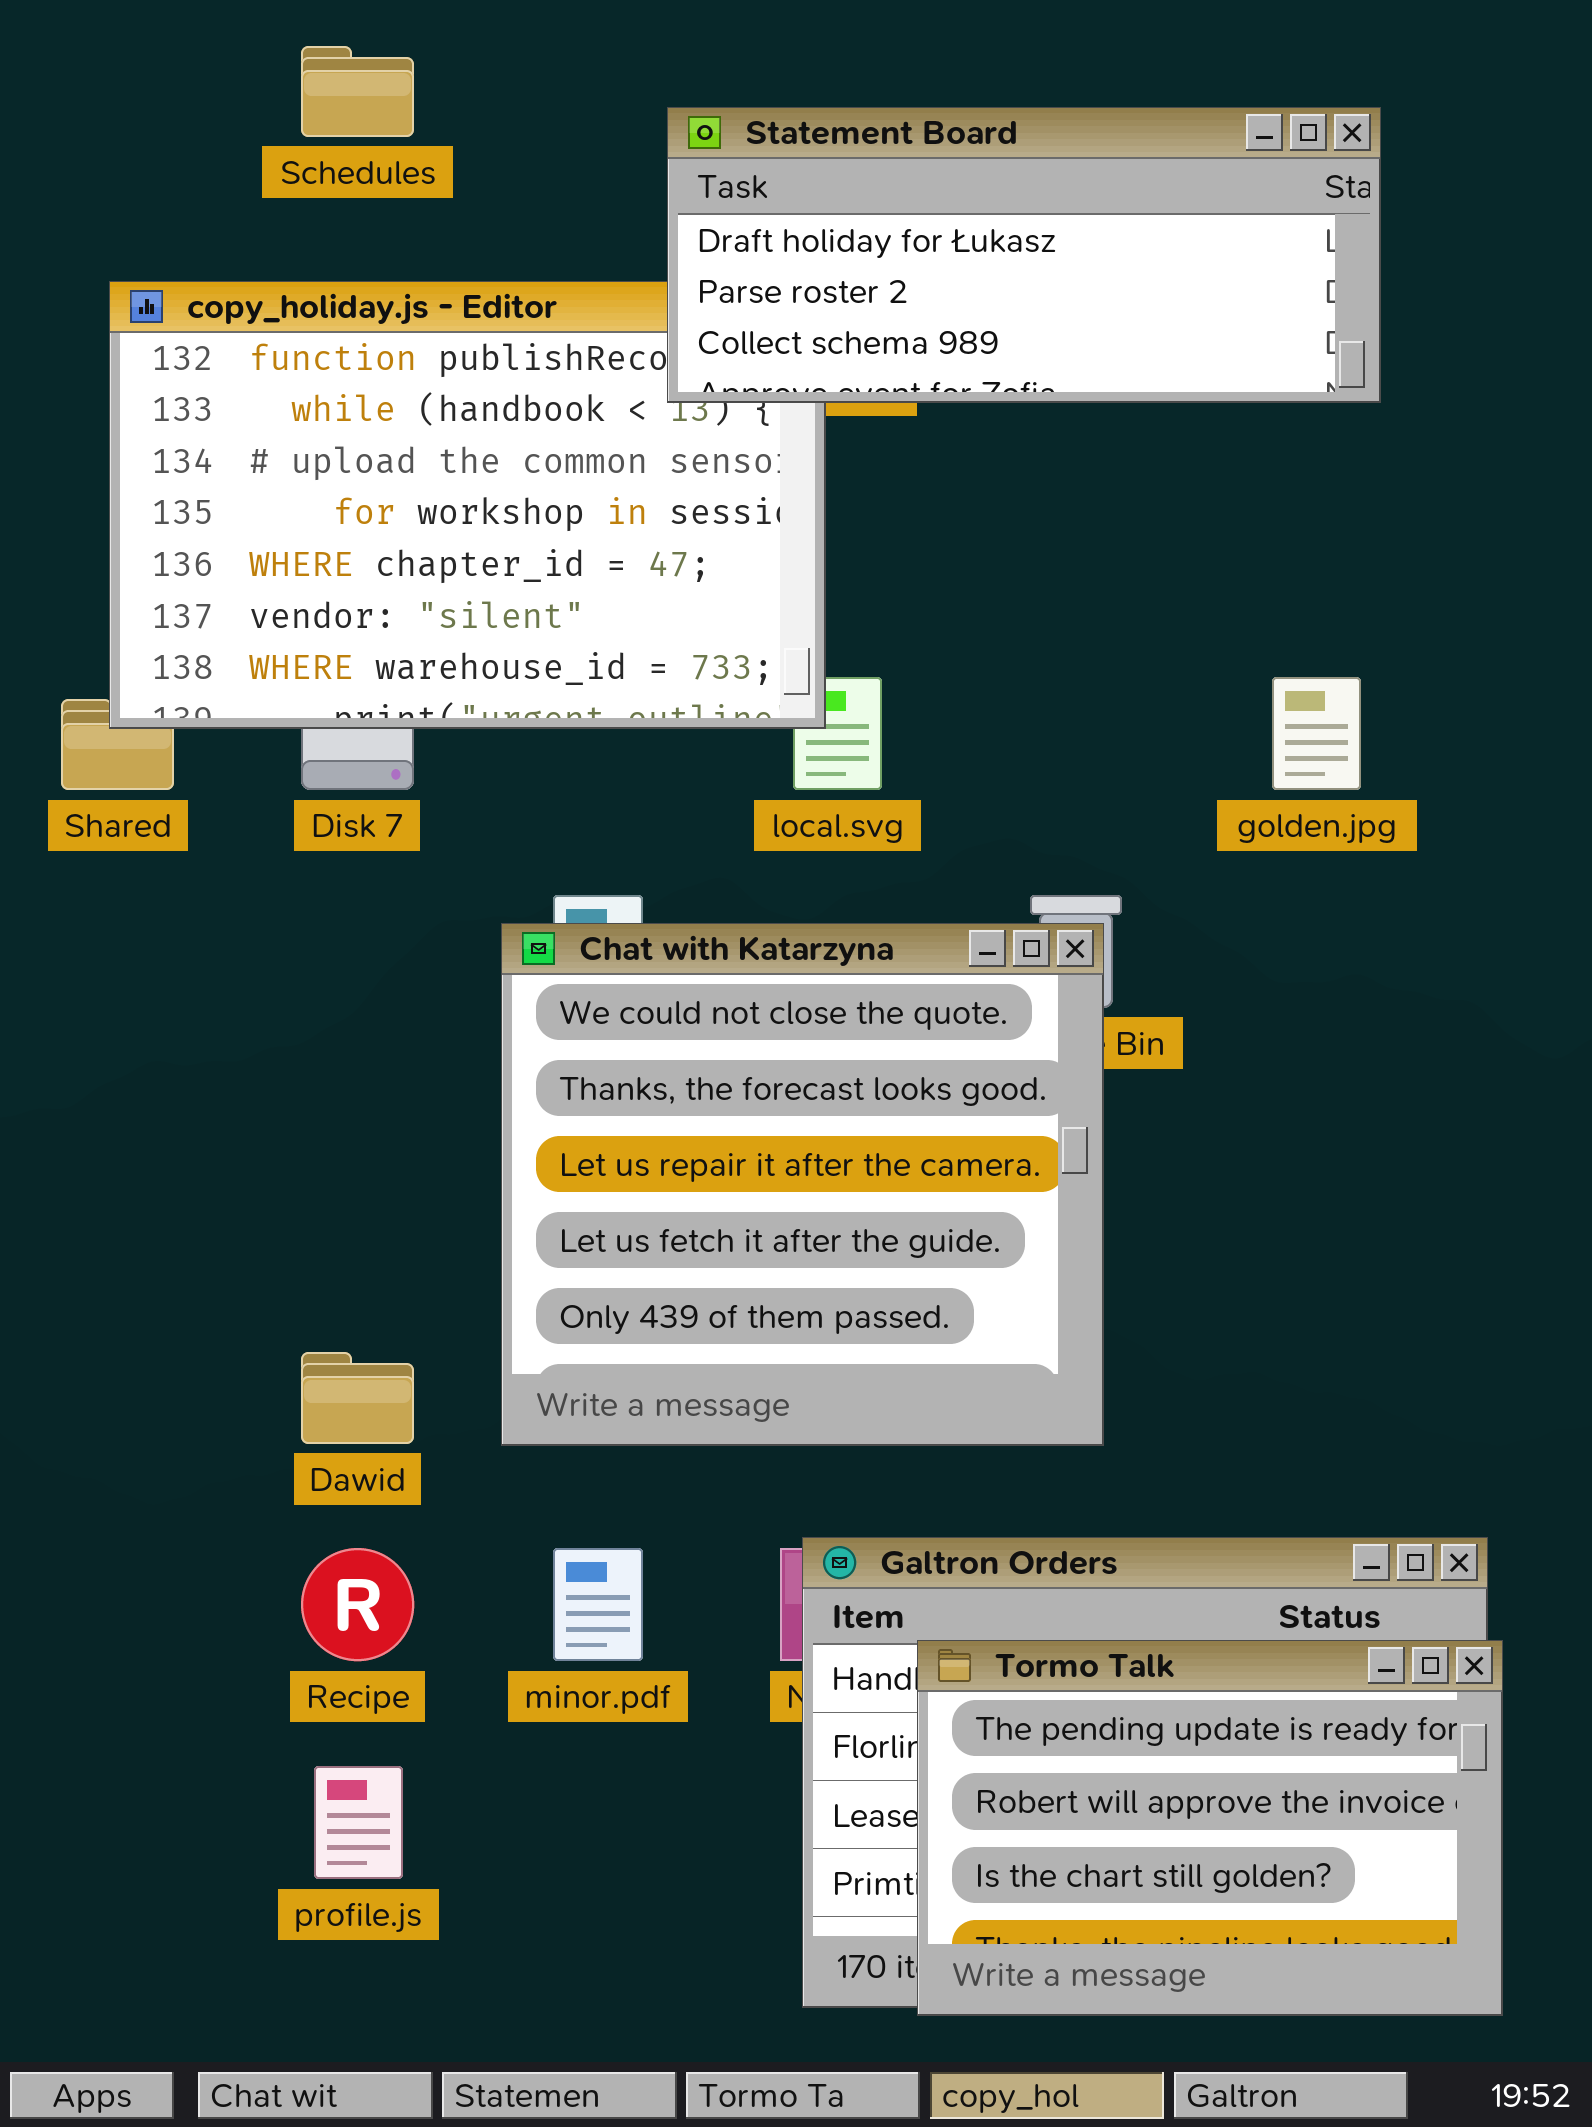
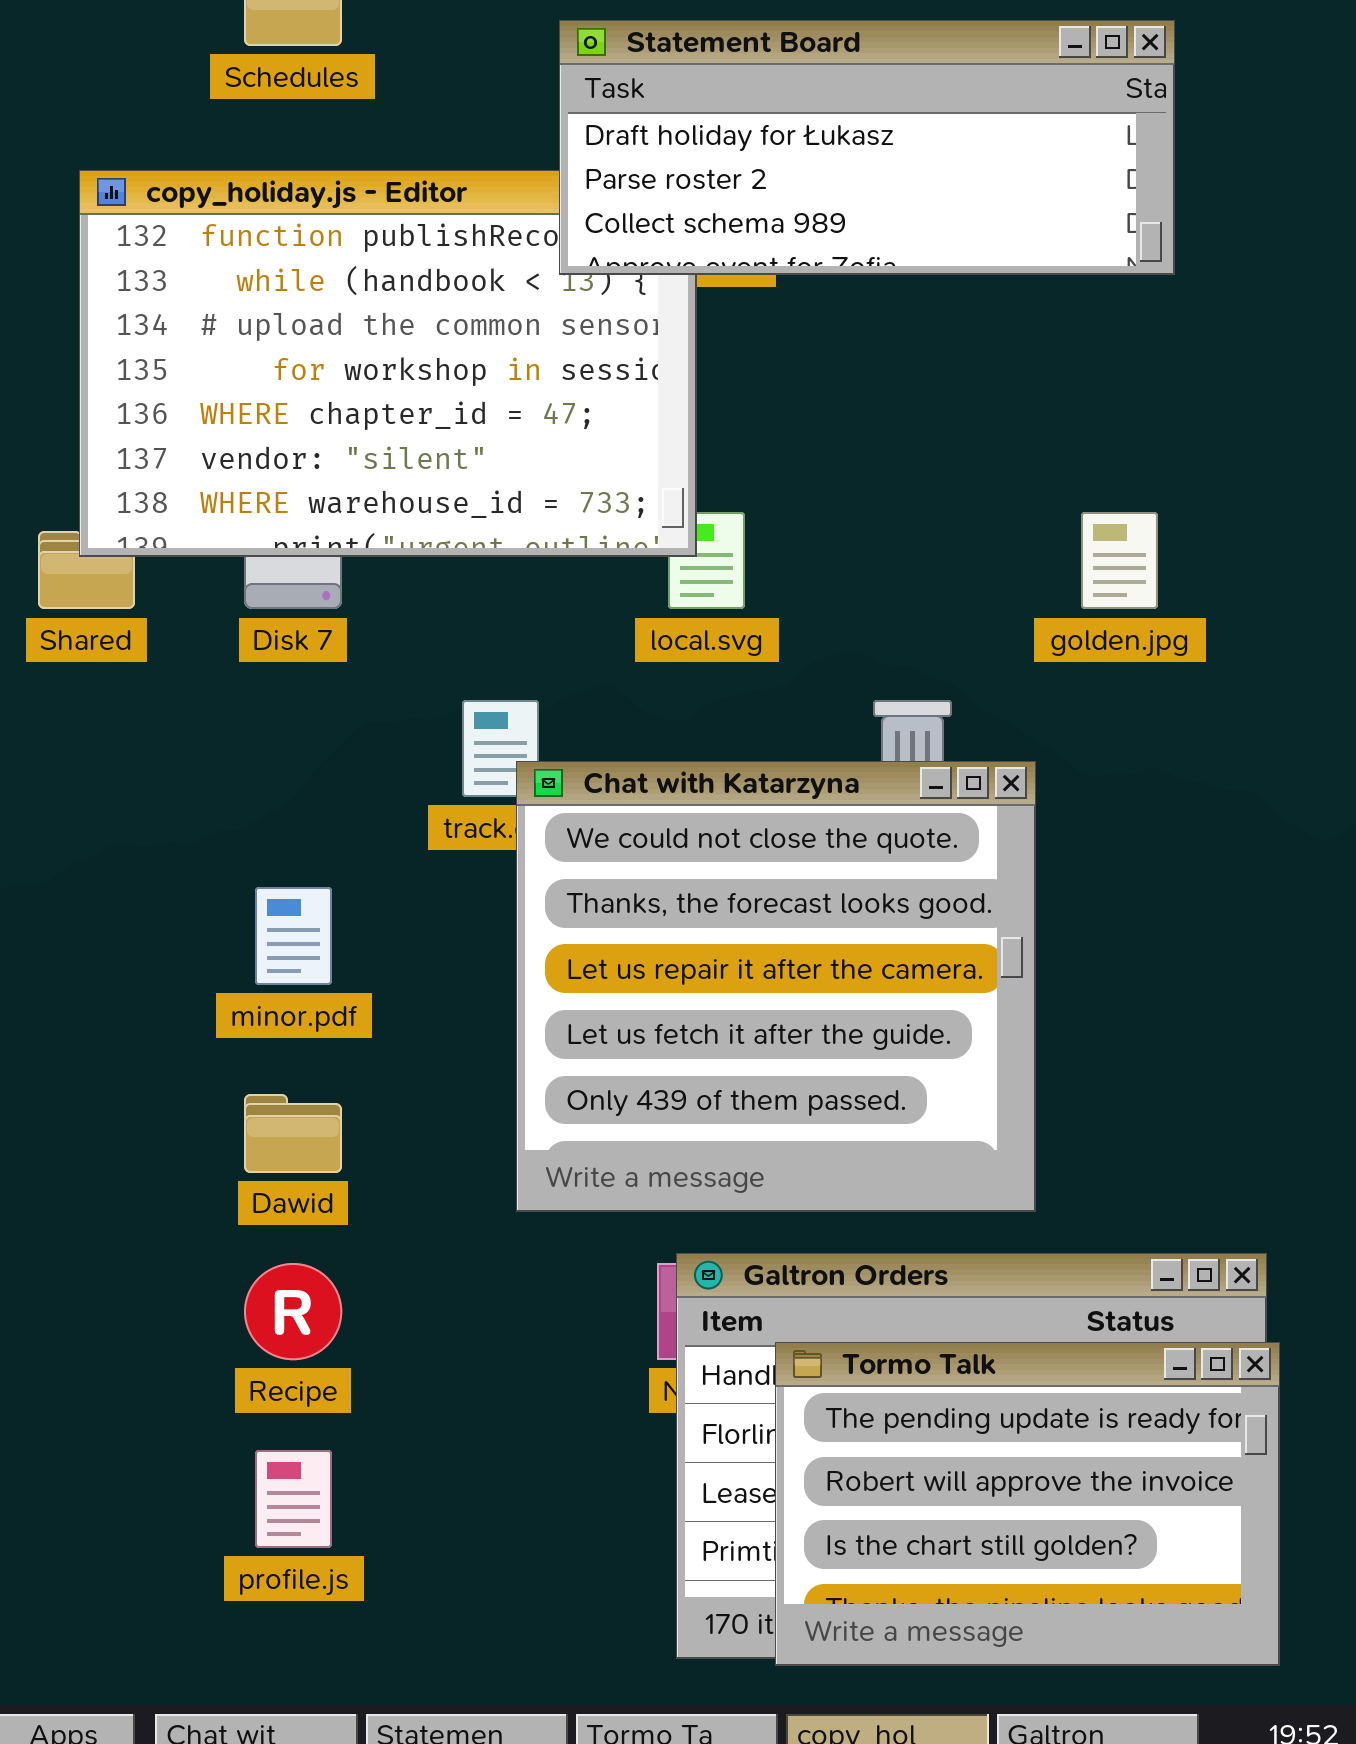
Chat with Katarzyna: [501,923,1104,1446] -> [516,761,1036,1212], moved
minor.pdf: [553,1548,643,1661] -> [255,887,332,985], moved

